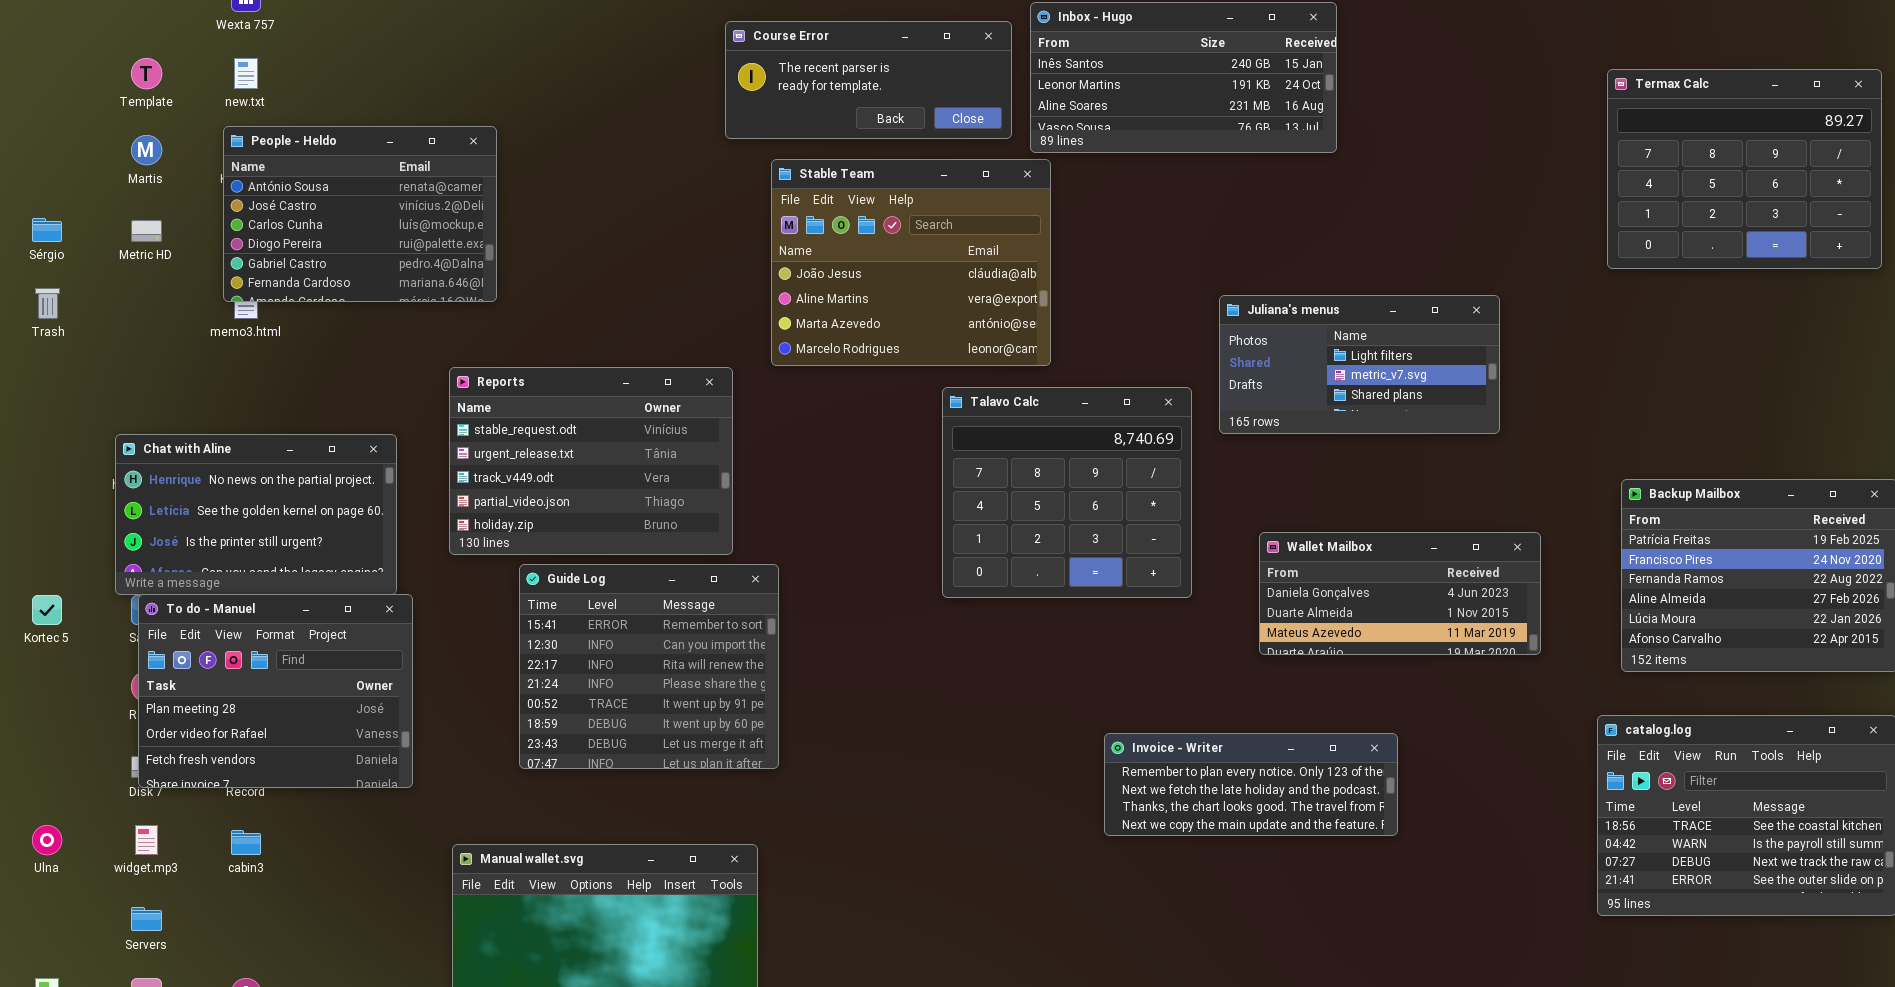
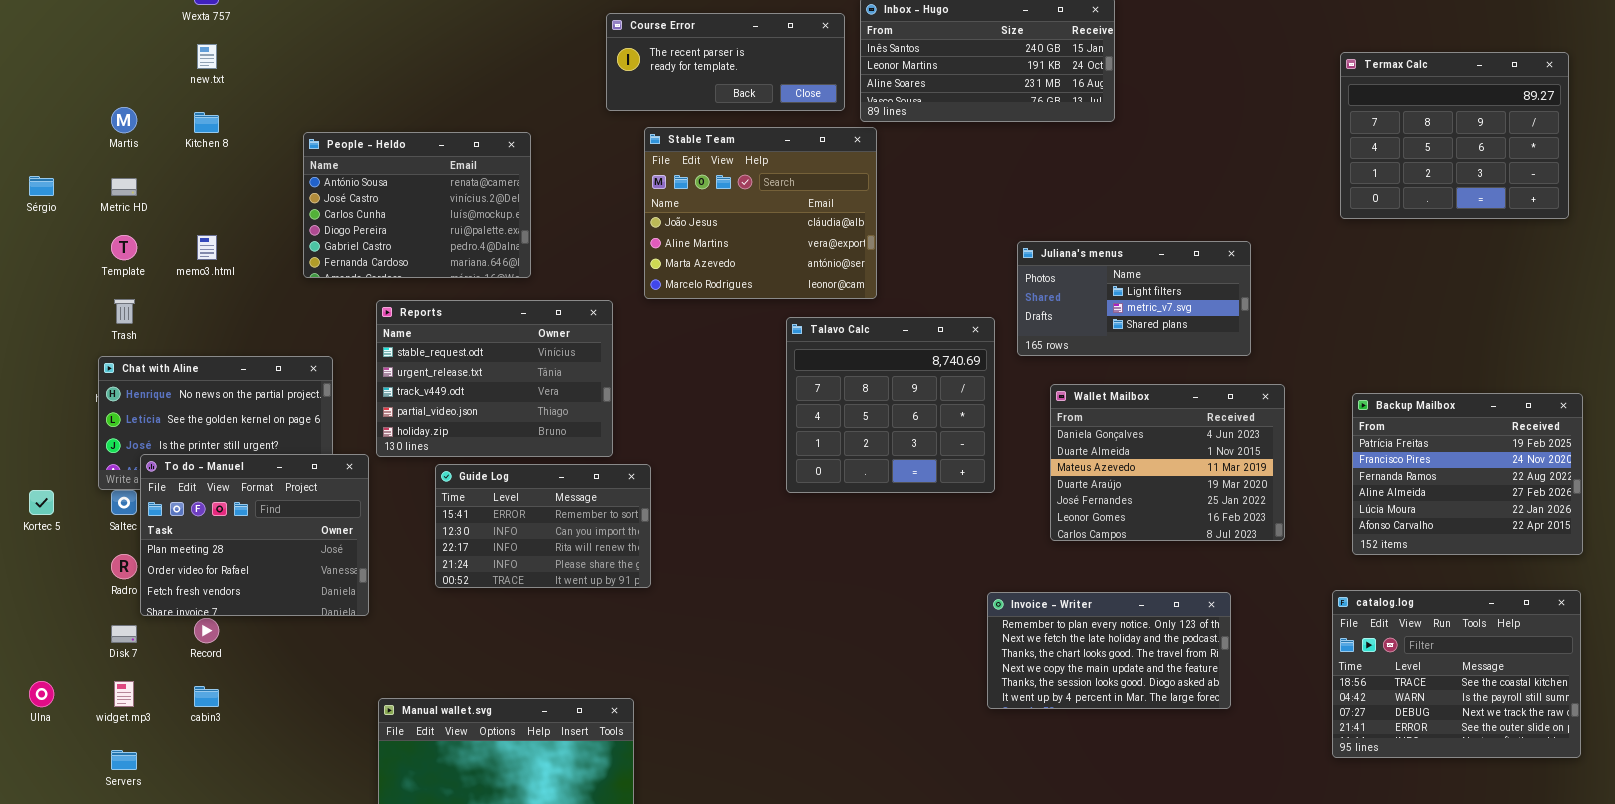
Template: [131,58,162,89] -> [111,235,137,260], moved
People - Heldo: [223,126,497,302] -> [303,132,531,278], moved
Trash: [35,288,60,319] -> [114,299,135,324], moved
Wallet Mailbox: [1259,532,1541,655] -> [1050,384,1285,541], resized
Guide Log: [519,564,779,769] -> [435,464,651,588], resized
To do - Manuel: [138,594,413,788] -> [140,454,369,616], moved
Invoice - Writer: [1104,733,1398,836] -> [987,592,1231,709], moved, resized

